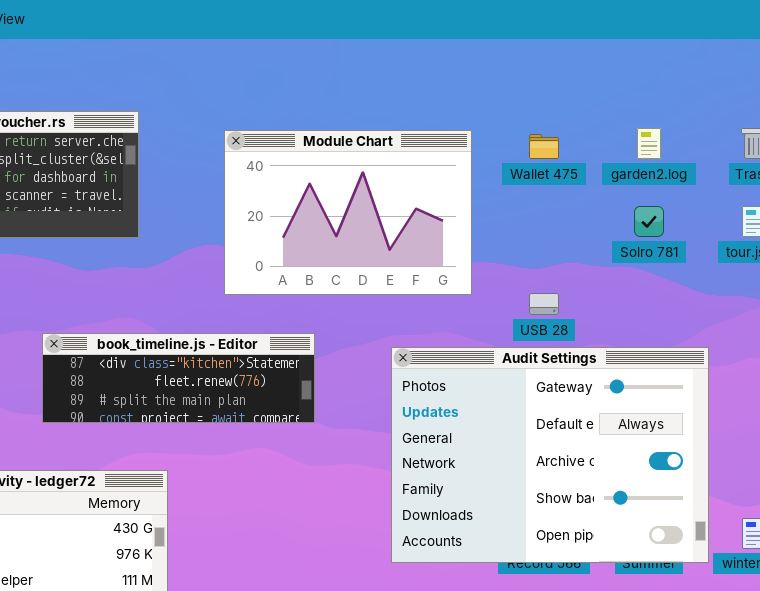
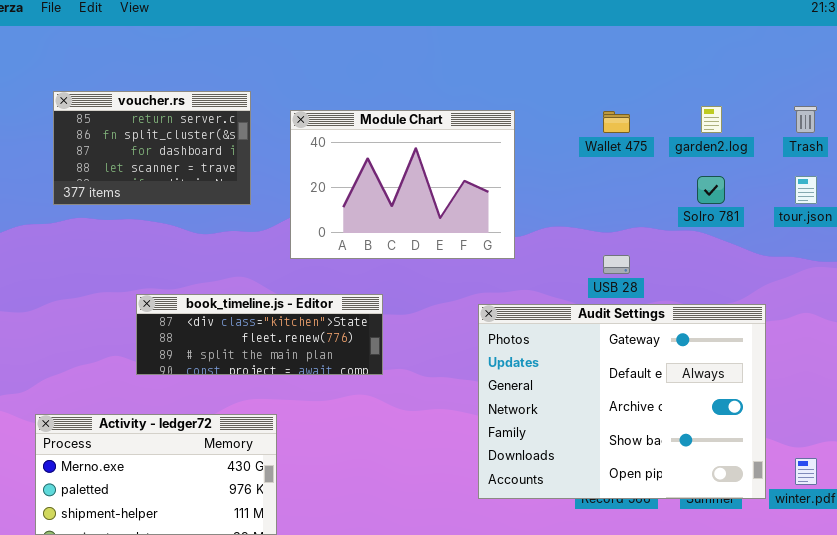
Module Chart: [224,130,472,295] -> [290,110,515,259], moved
book_timeline.js - Editor: [42,333,315,423] -> [136,294,383,375], moved

